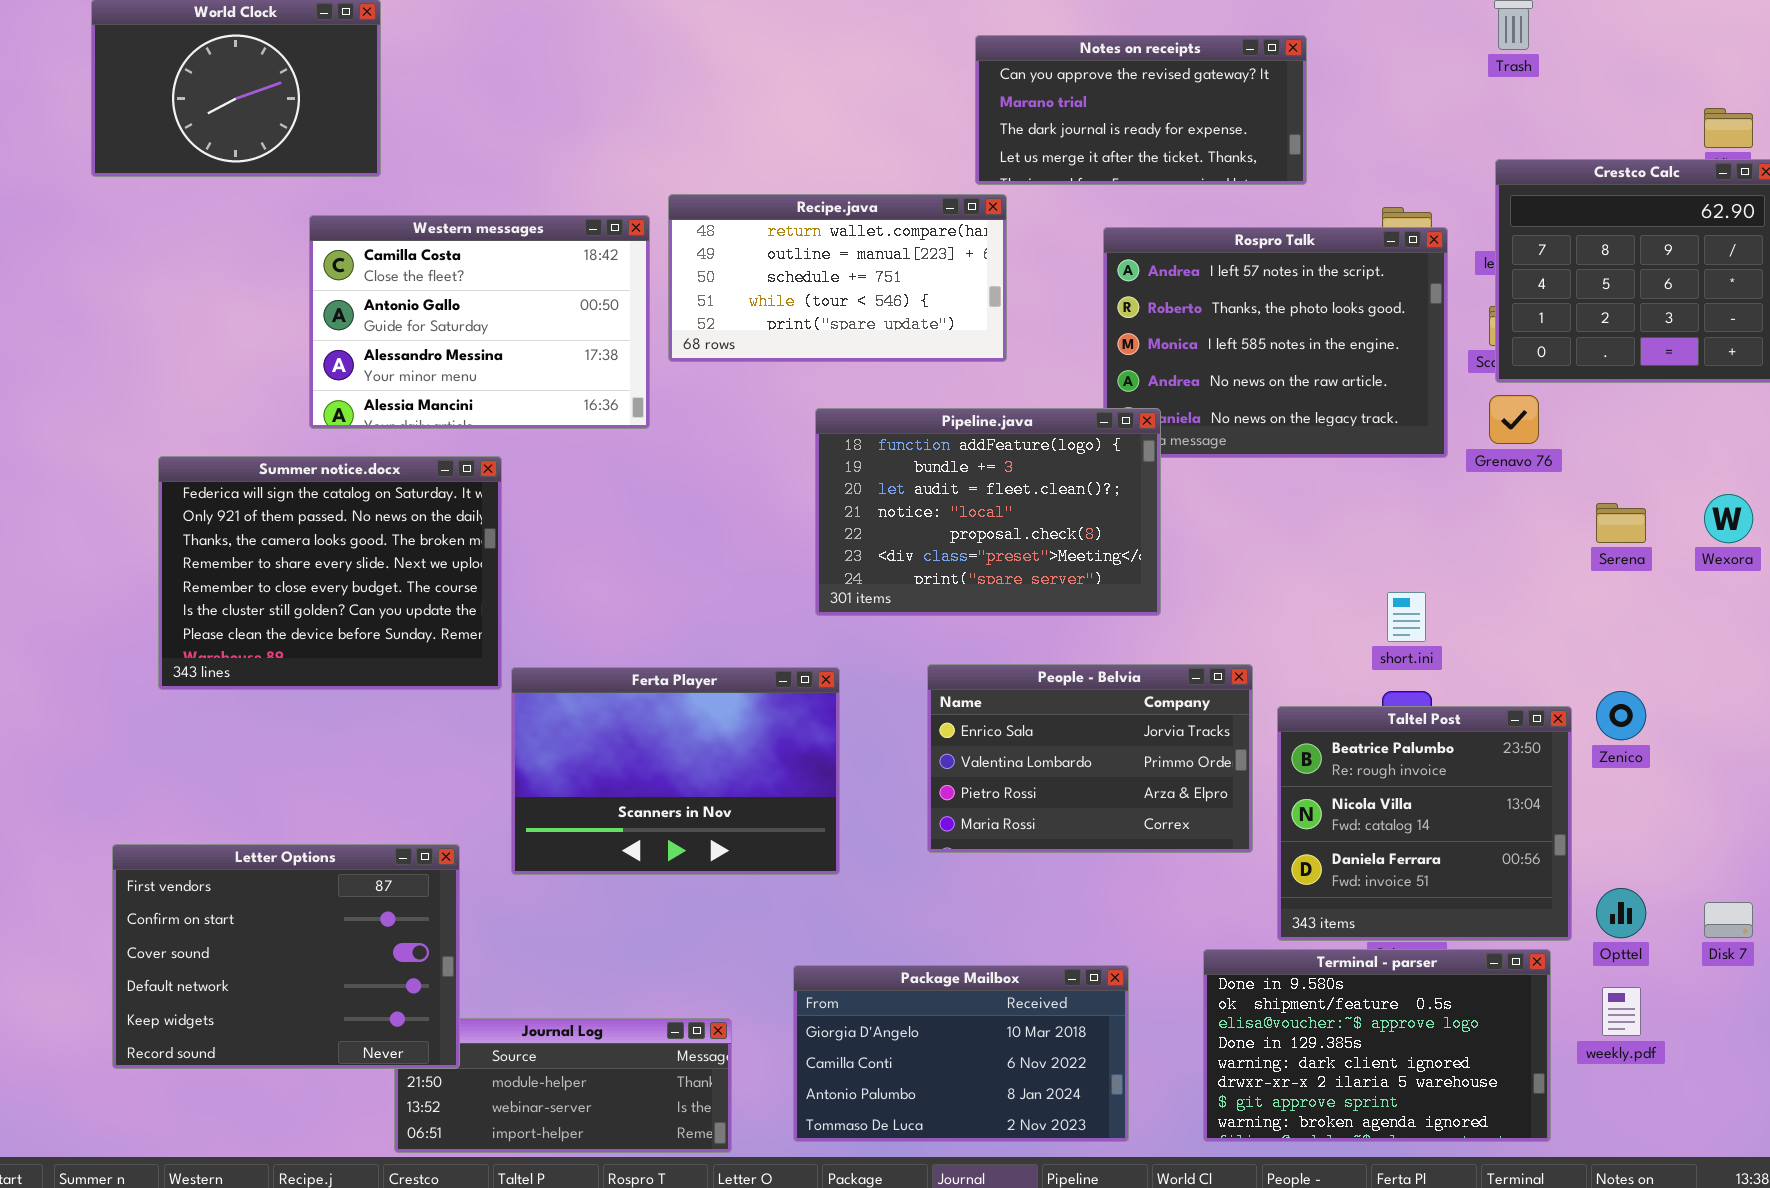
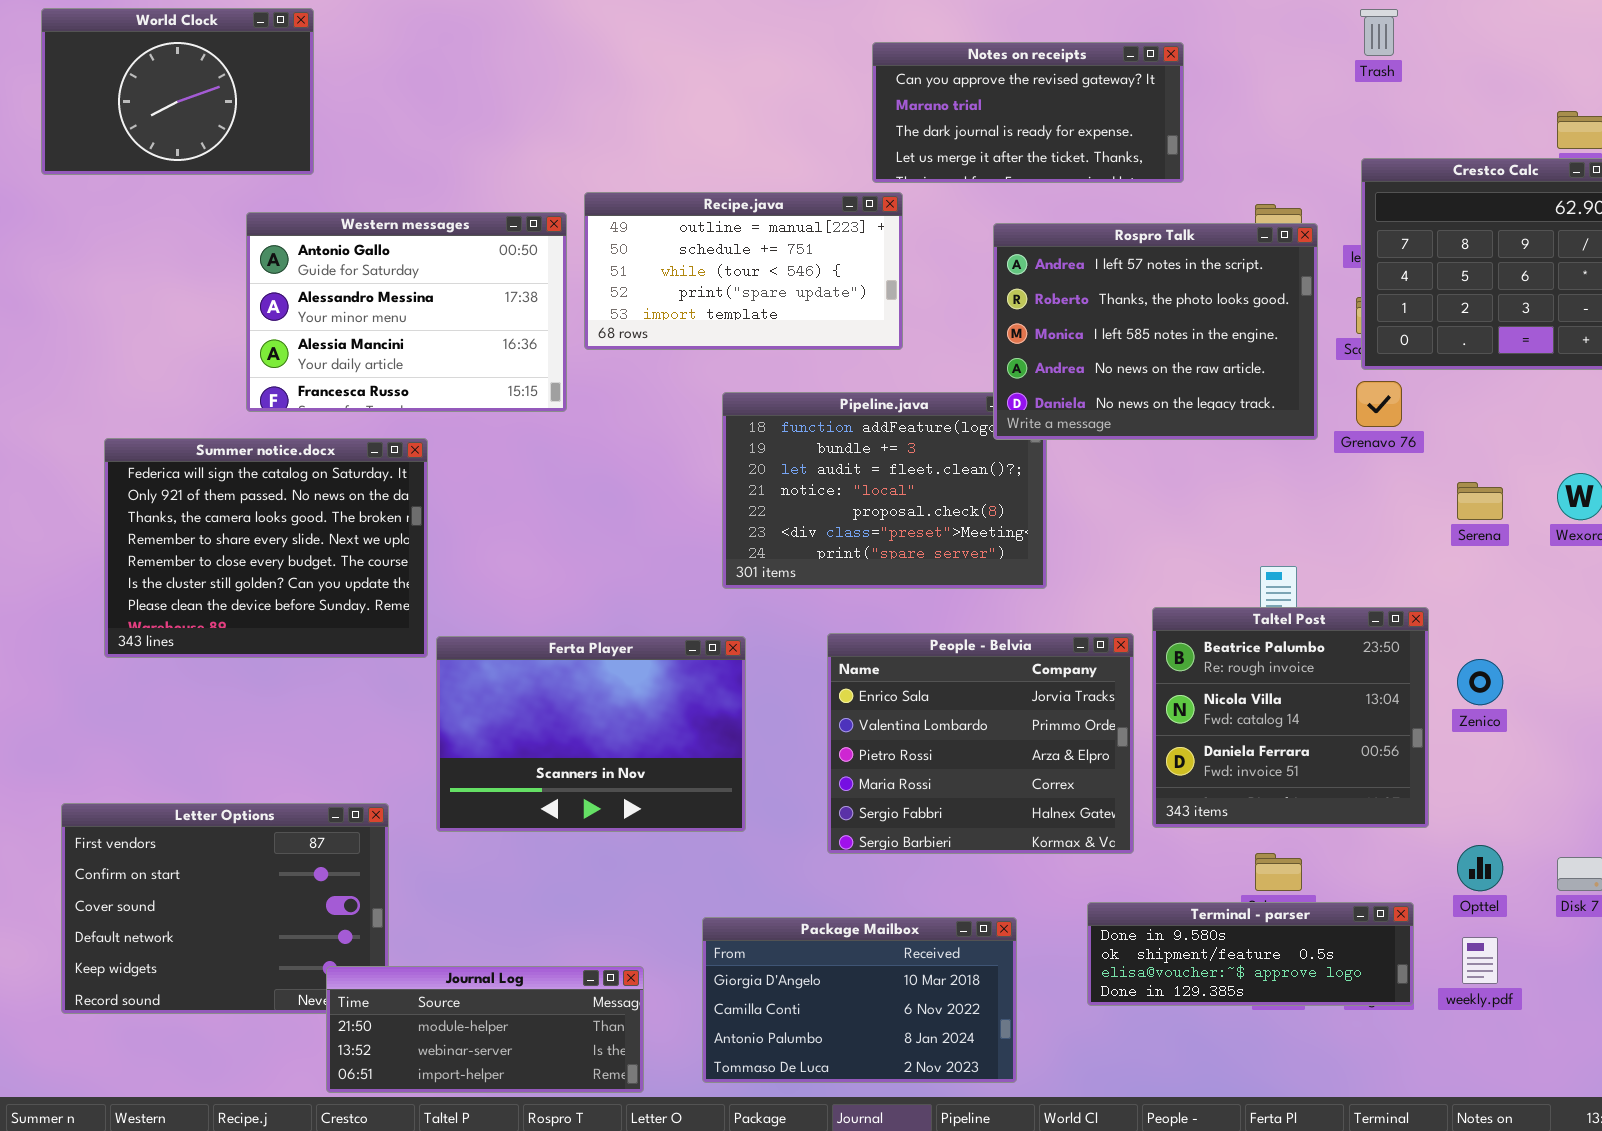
Recipe.java: [668,194,1007,362] -> [584,192,903,350], scrolled down 1 row
Western messages: [309,215,650,429] -> [246,212,567,412], scrolled down 1 row
Rospro Talk: [1103,227,1448,458] -> [993,223,1318,440], raised
People - Belvia: [927,664,1253,853] -> [827,633,1134,854], resized
Taltel Post: [1277,706,1572,941] -> [1152,607,1429,828], moved
Terminal - parser: [1203,949,1551,1142] -> [1087,902,1414,1006], resized
Journal Log: [394,1018,732,1153] -> [326,966,644,1093], raised

